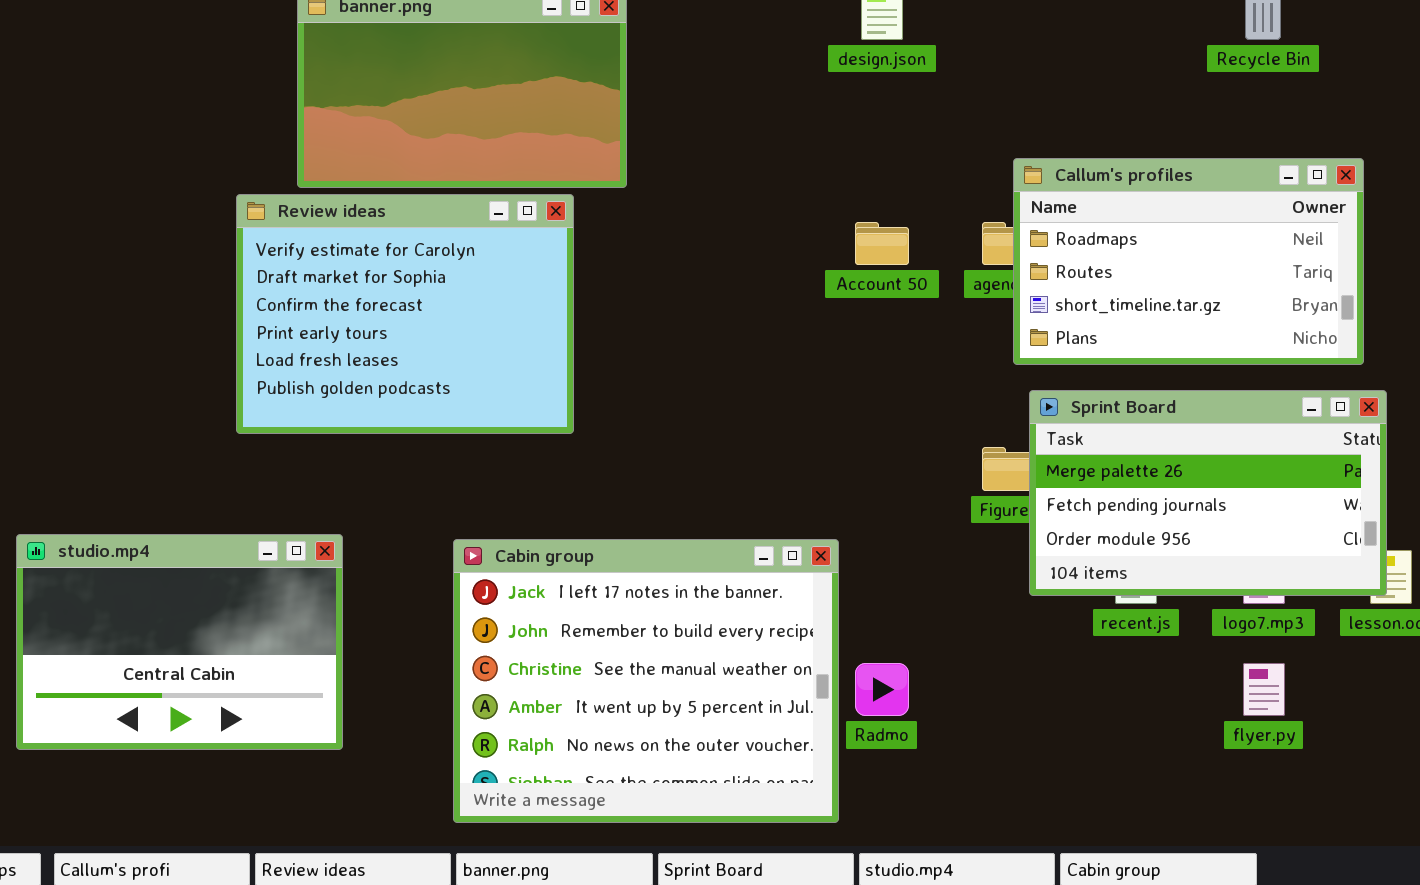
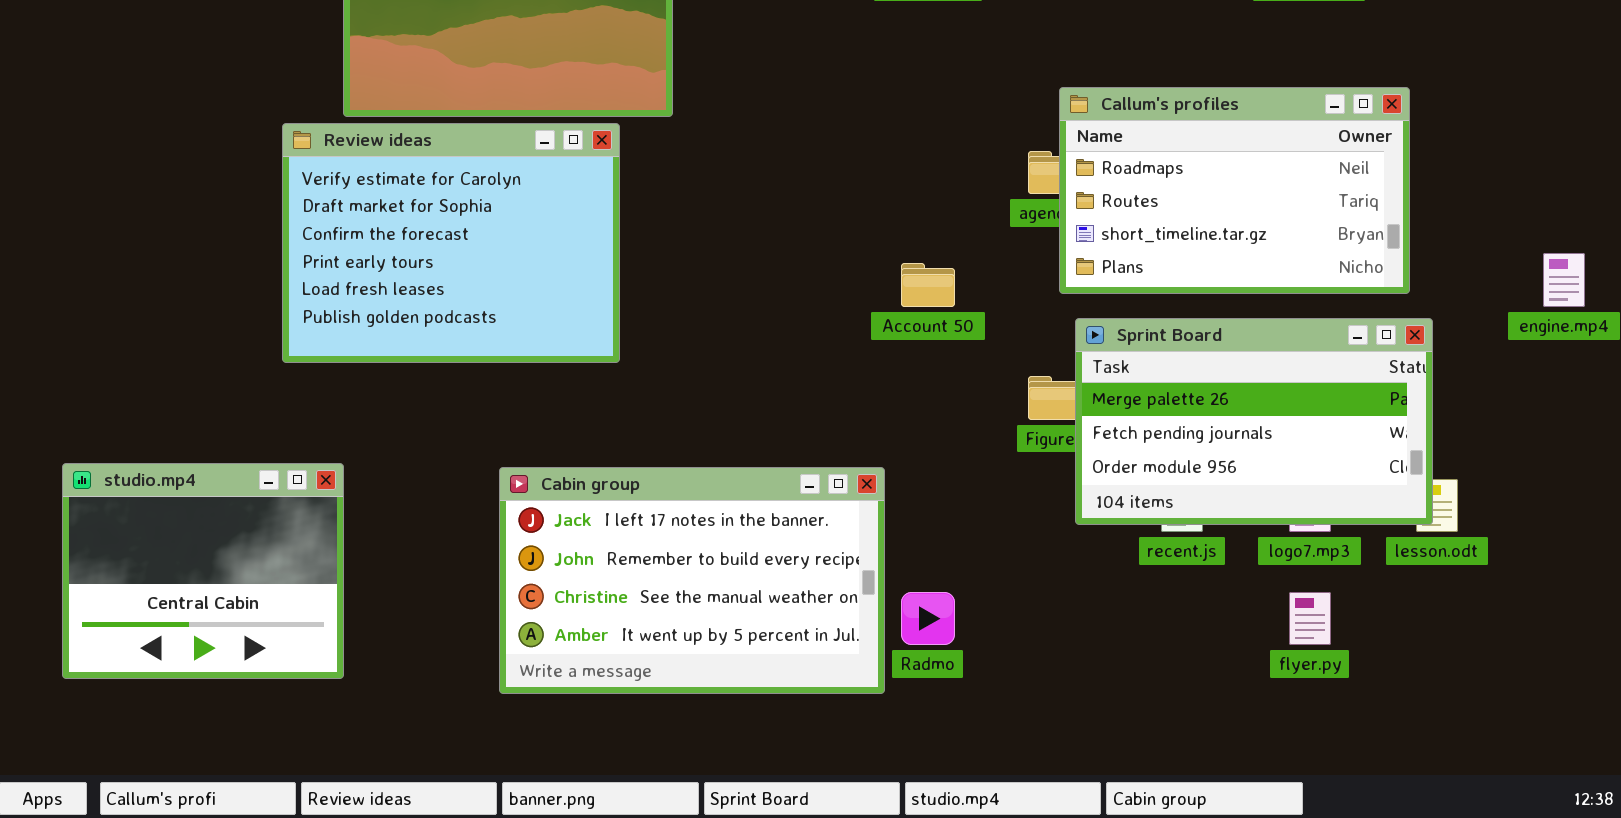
Account 50: [855,222,909,265] -> [901,263,955,307], moved
studio.mp4: [16,534,343,750] -> [62,463,344,679], resized
Cabin group: [453,539,839,823] -> [499,467,885,694], resized

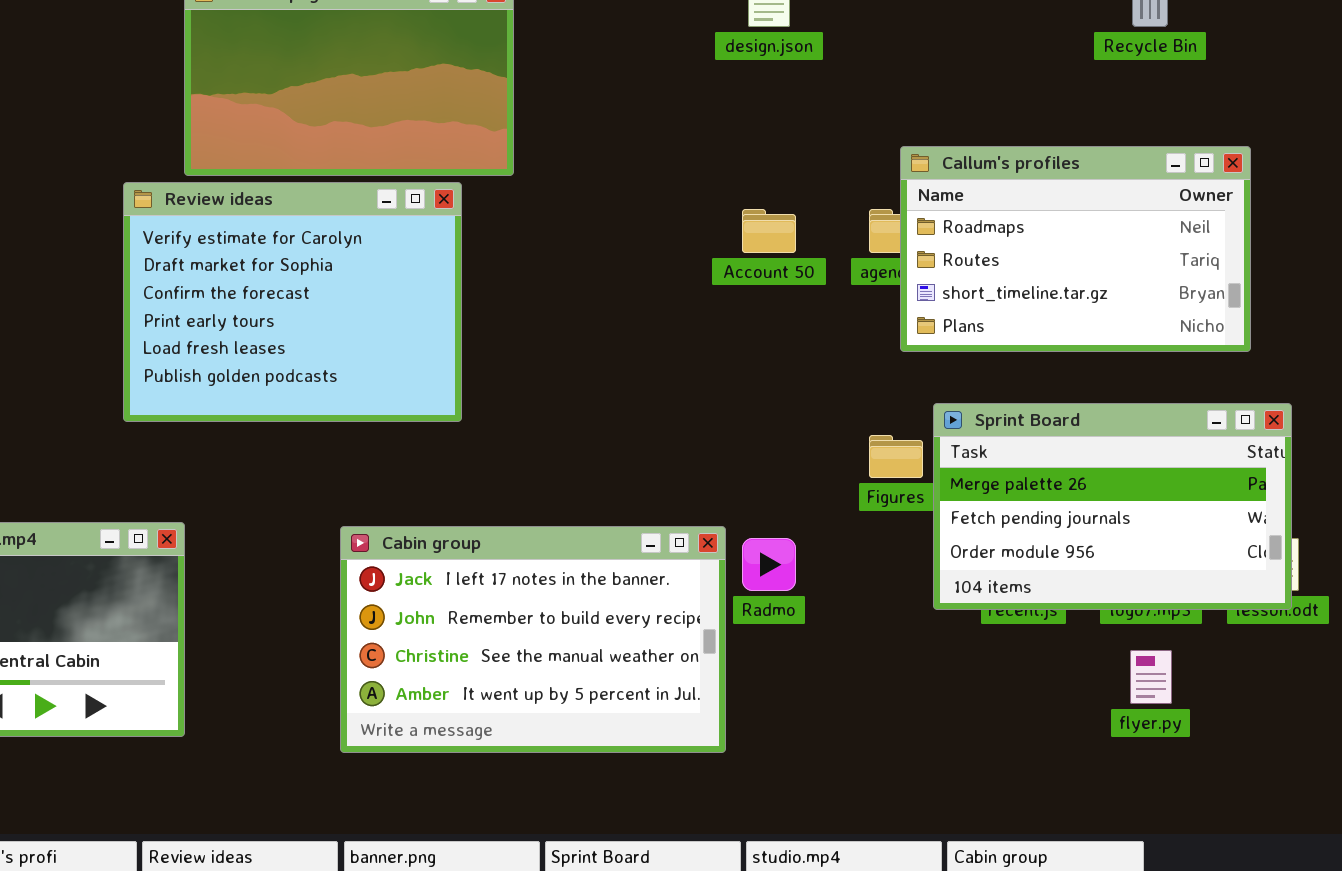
Account 50: [901,263,955,307] -> [742,209,796,253], moved
Sprint Board: [1075,318,1433,525] -> [933,403,1292,610], moved
Radmo: [901,592,955,645] -> [742,538,796,591], moved

